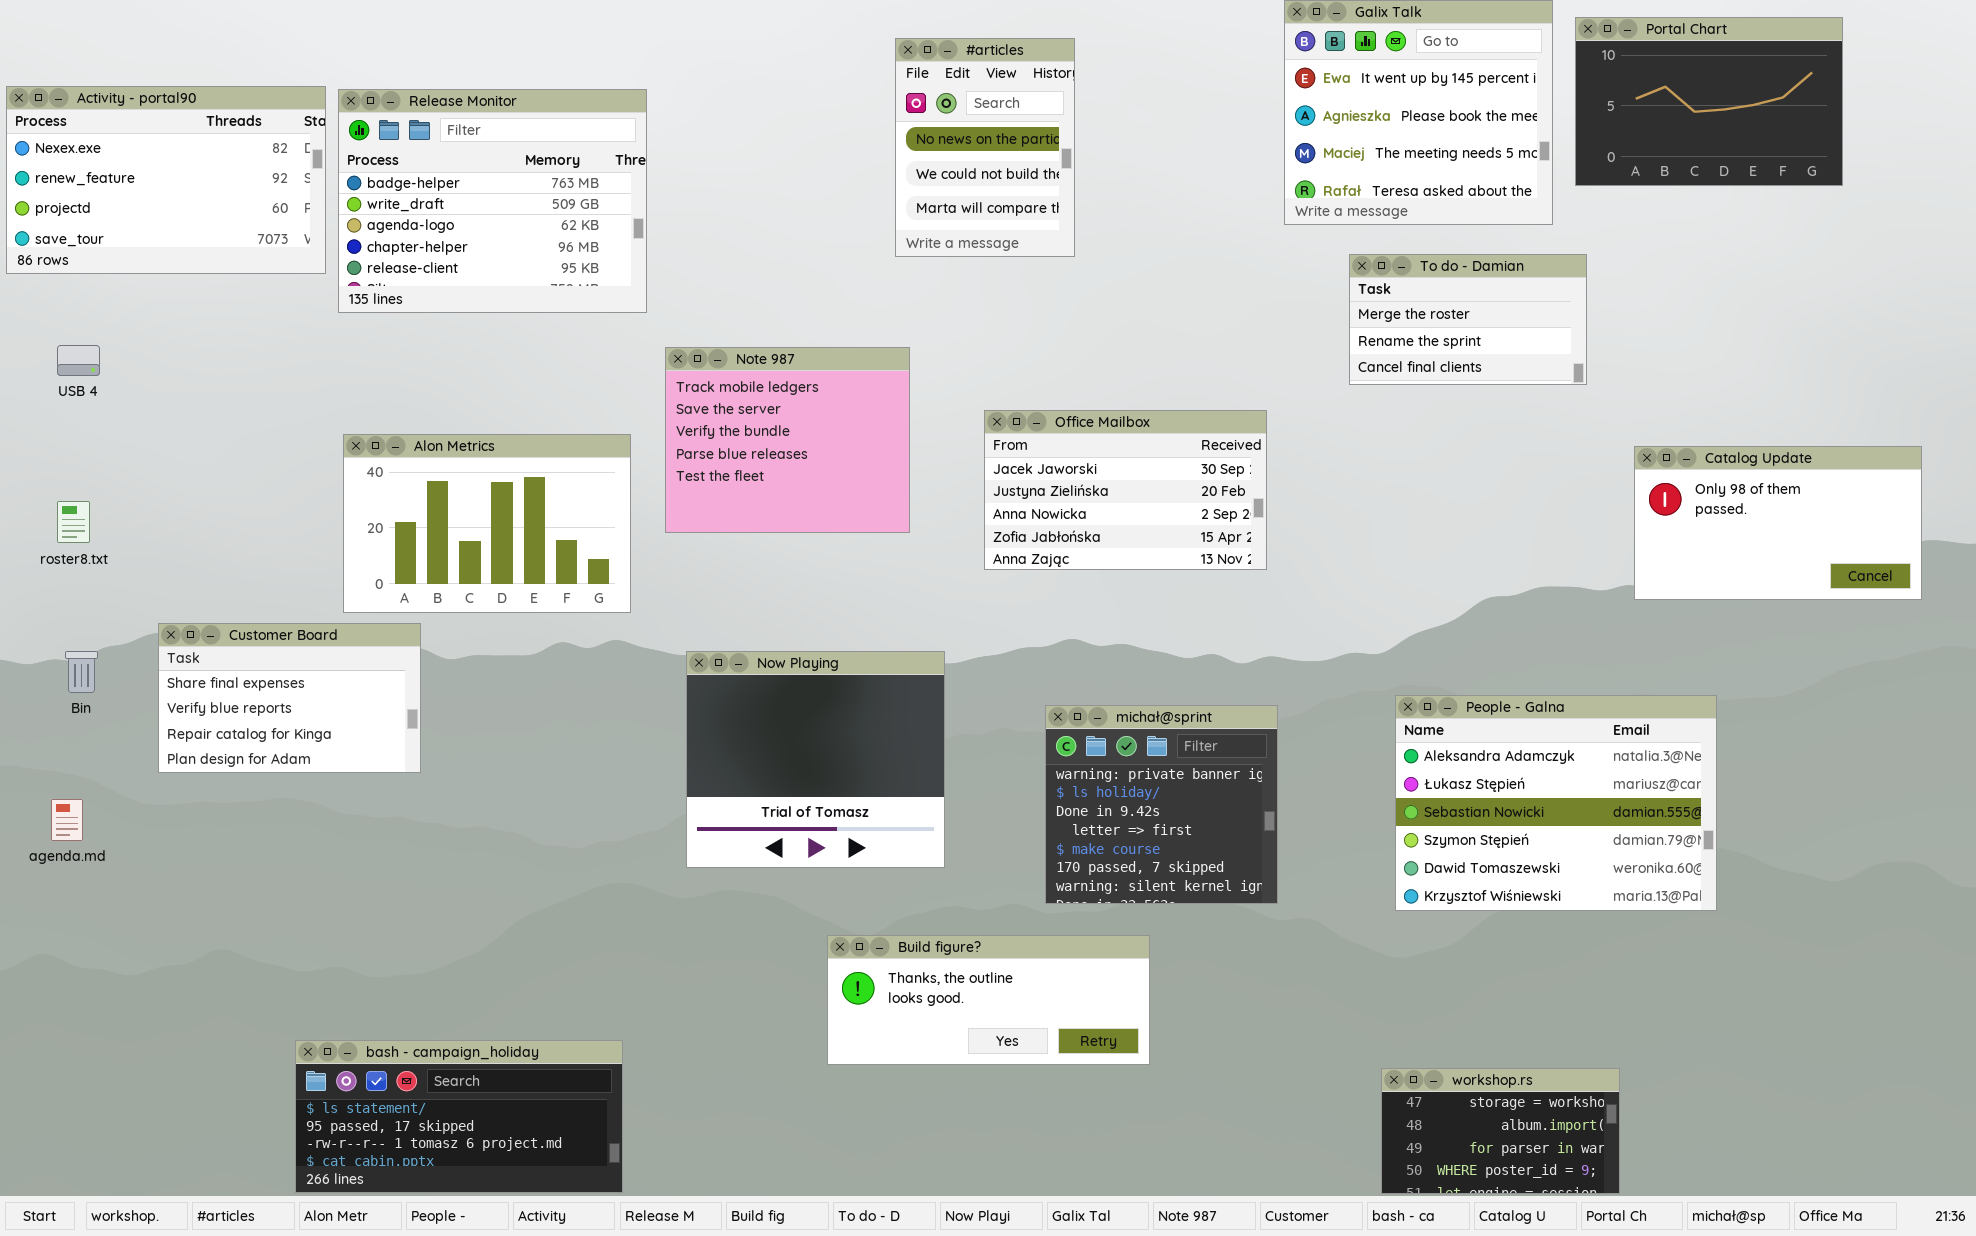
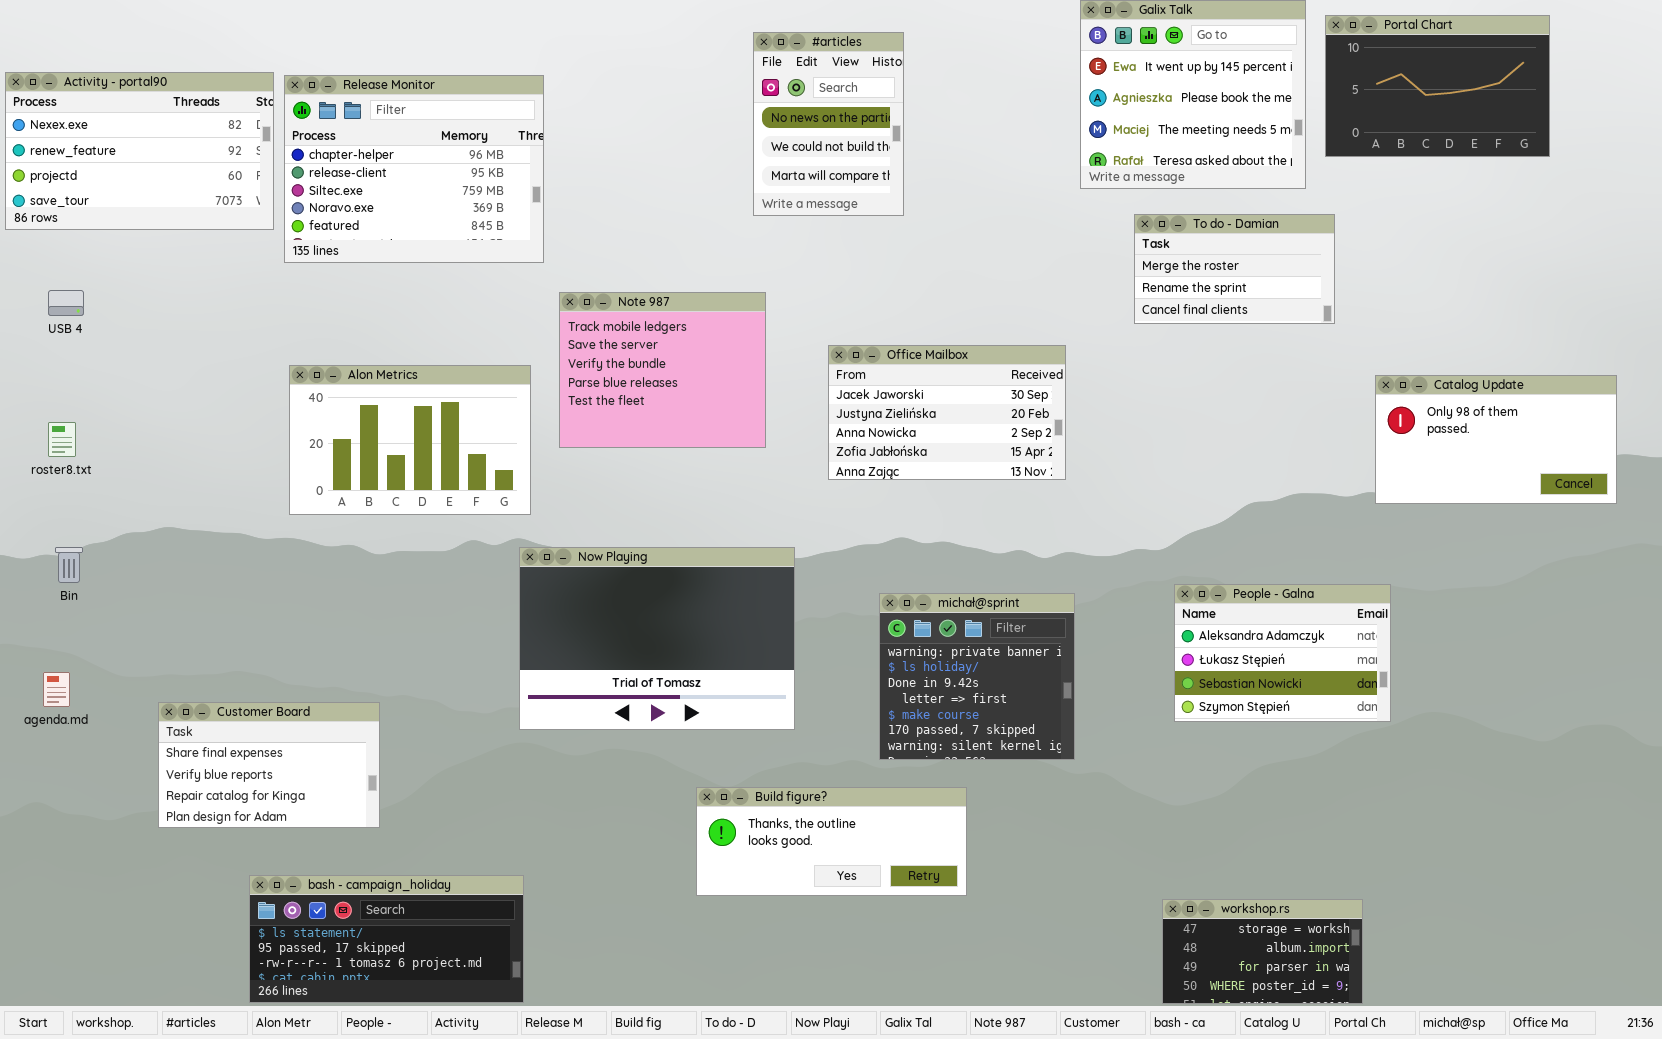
Release Monitor: [338,89,647,313] -> [284,75,544,263], scrolled down 3 rows
Customer Board: [158,623,421,773] -> [158,702,380,828], moved
Now Playing: [686,651,945,868] -> [519,547,795,730], resized
People - Galna: [1395,695,1717,911] -> [1174,584,1391,722], resized

